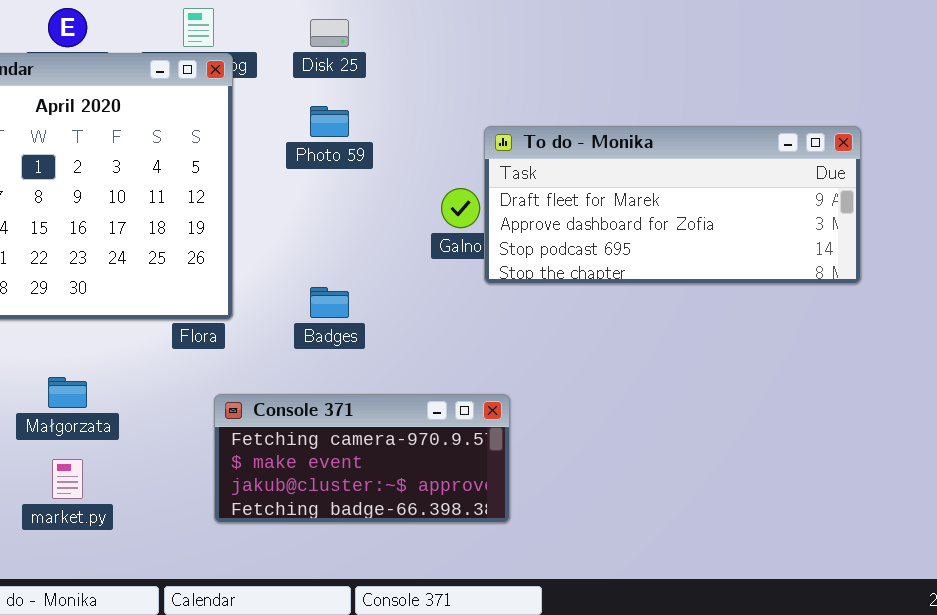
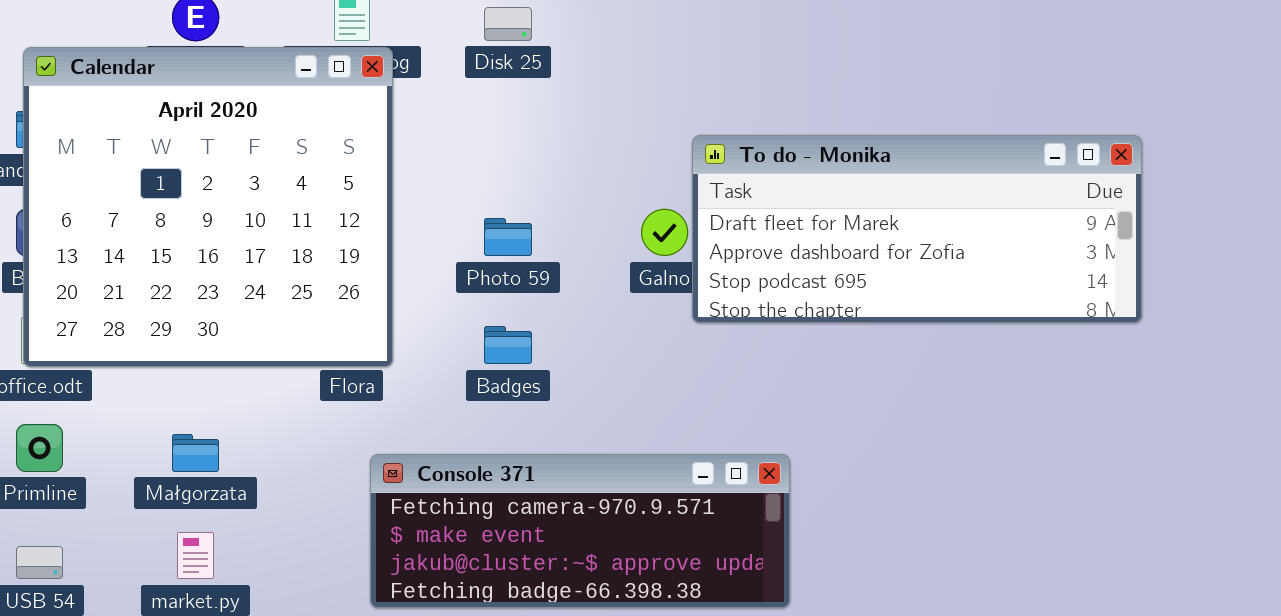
Photo 59: [310,106,349,137] -> [484,218,532,256], moved
Console 371: [214,394,510,523] -> [370,454,790,608], resized

